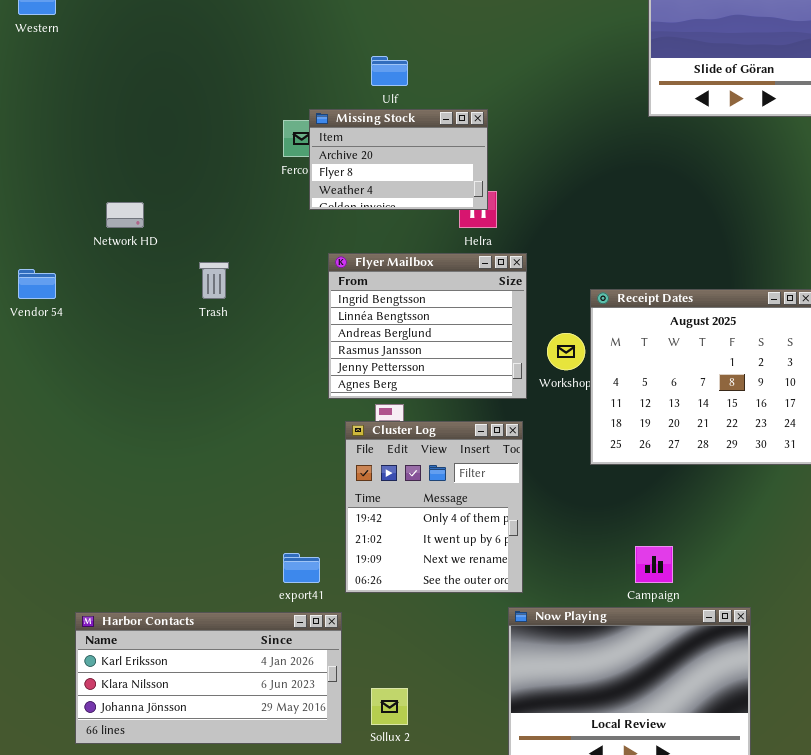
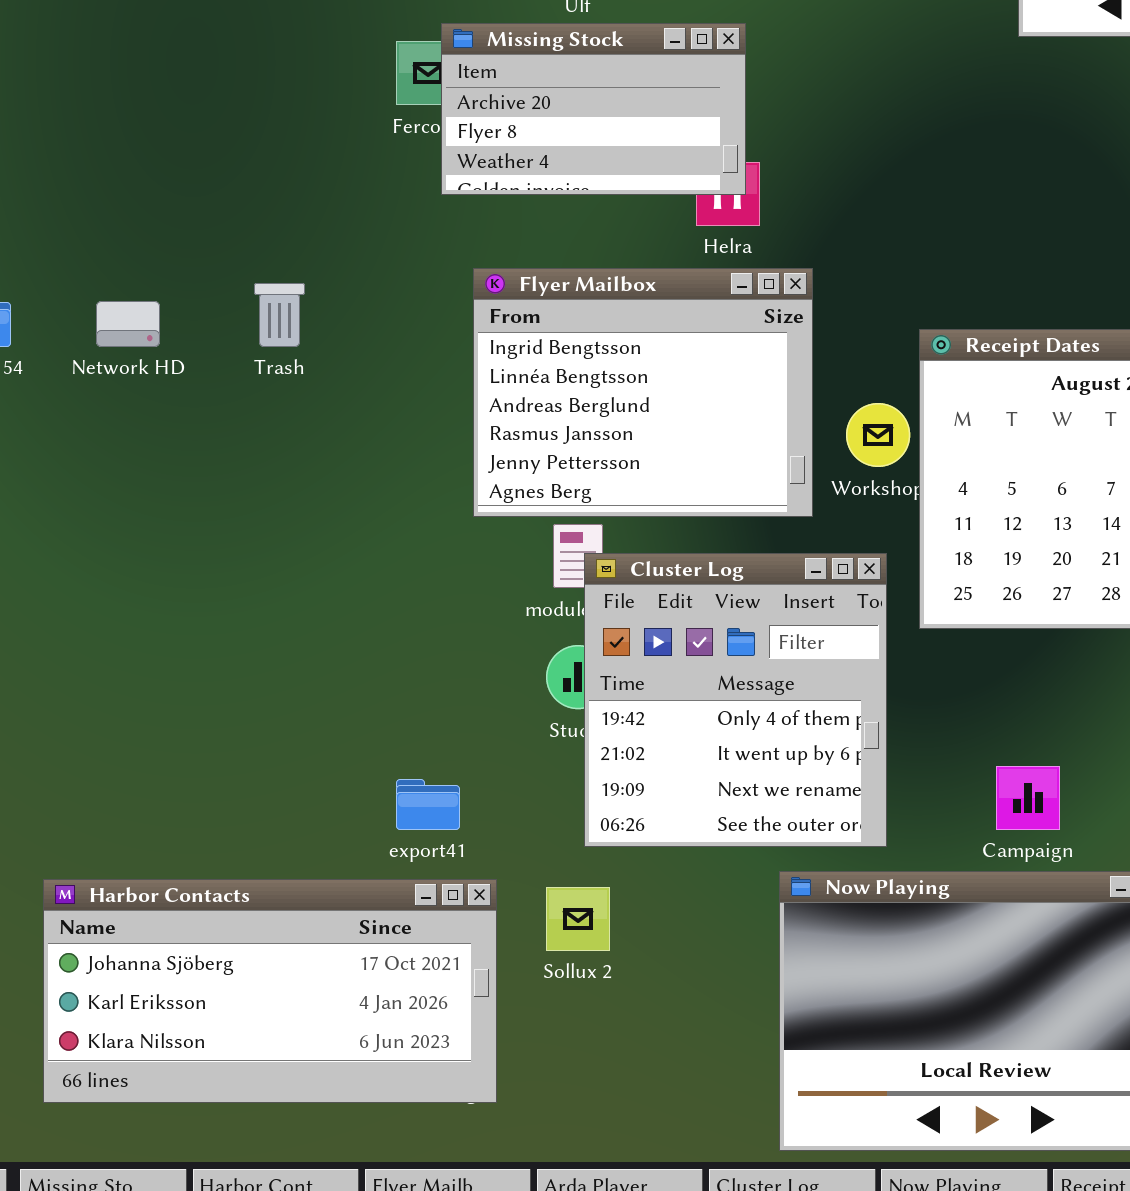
Network HD: [106,202,144,228] -> [96,301,160,347], moved
Cluster Log: [345,421,523,593] -> [584,553,887,847], moved
Harbor Contacts: [75,612,342,744] -> [43,879,497,1103], scrolled up 1 row
Sollux 2: [371,688,408,725] -> [546,887,610,951], moved

